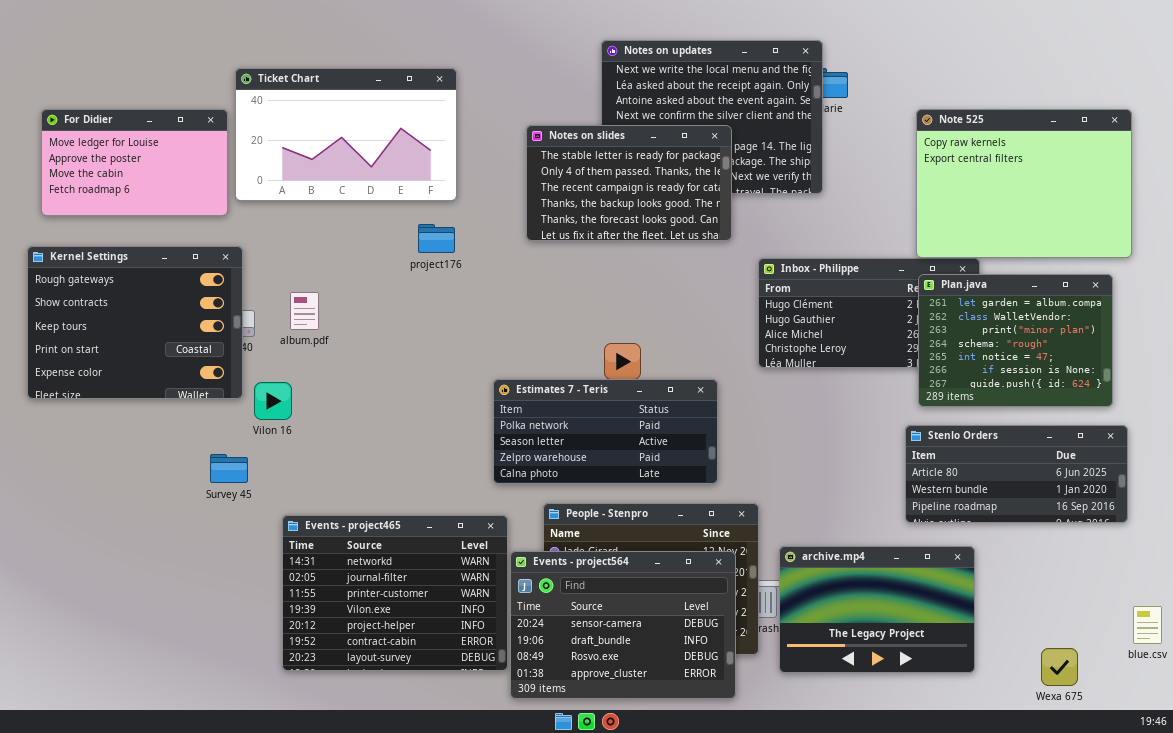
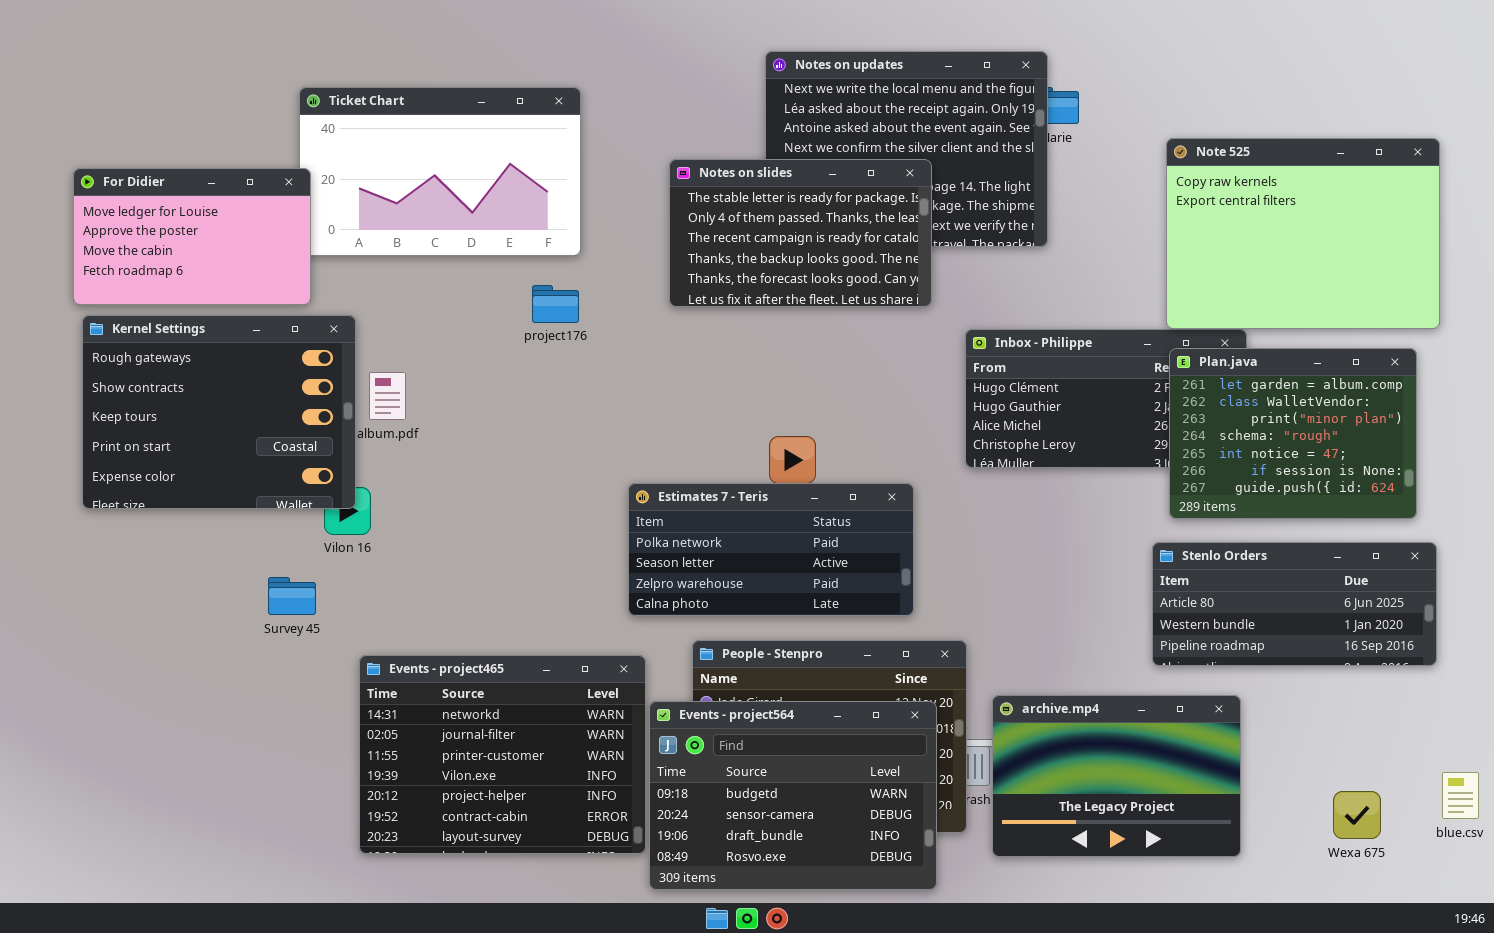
For Didier: [41,109,228,216] -> [73,168,311,305], moved
Kernel Settings: [27,246,243,399] -> [82,315,356,509], moved
Events - project564: [510,551,736,699] -> [649,701,937,890], scrolled up 1 row
Wexa 675: [1041,648,1078,686] -> [1333,791,1381,839], moved

